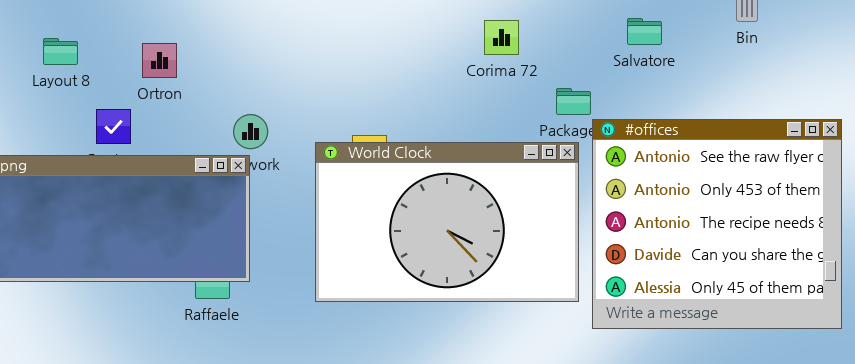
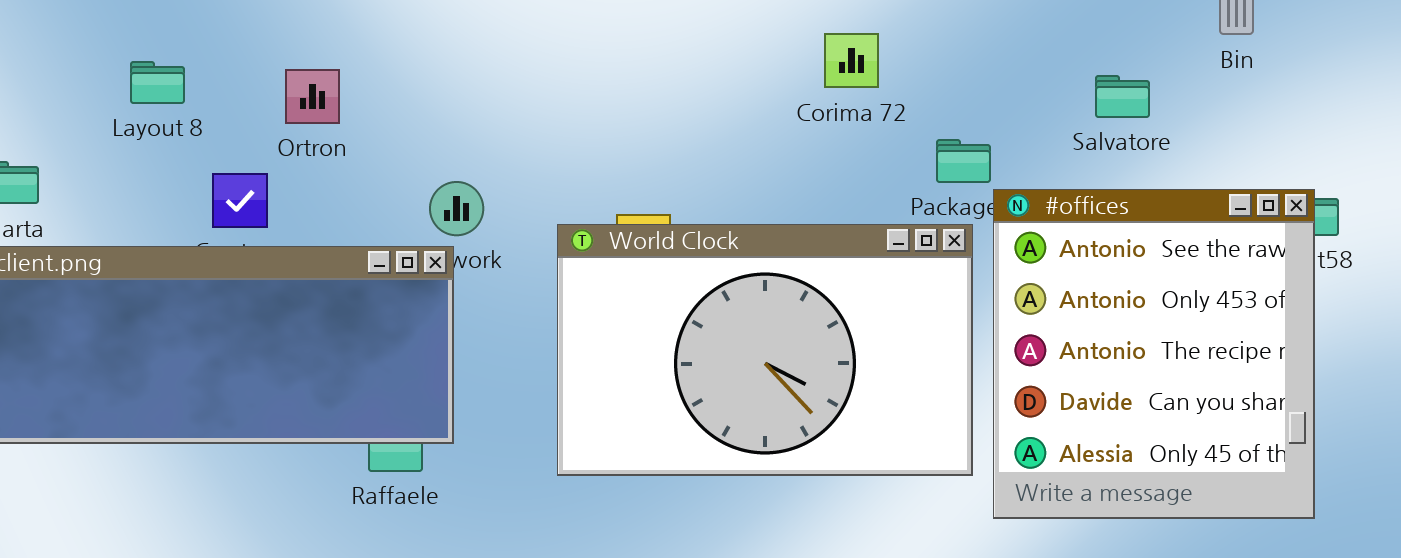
Salvatore: [627,18,662,45] -> [1095,75,1150,118], moved
#offices: [592,119,842,329] -> [993,189,1315,519], resized

